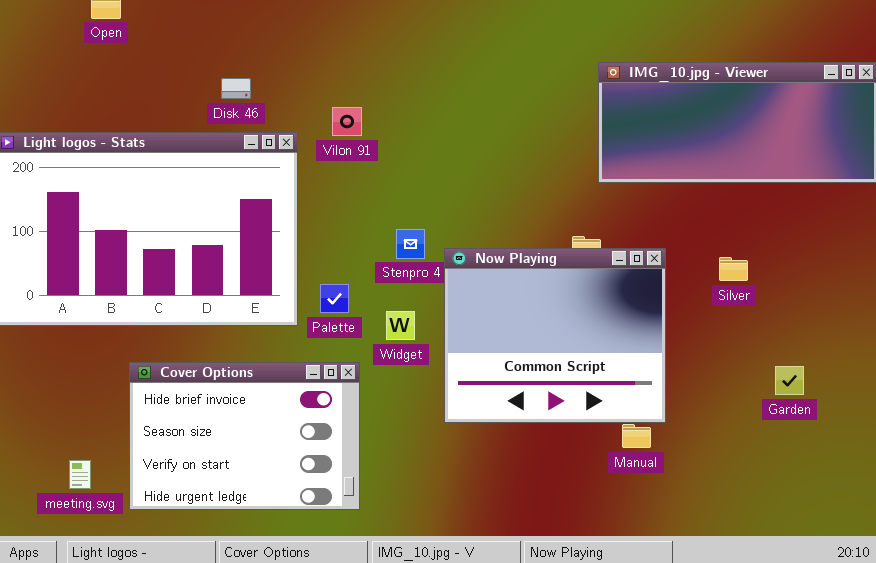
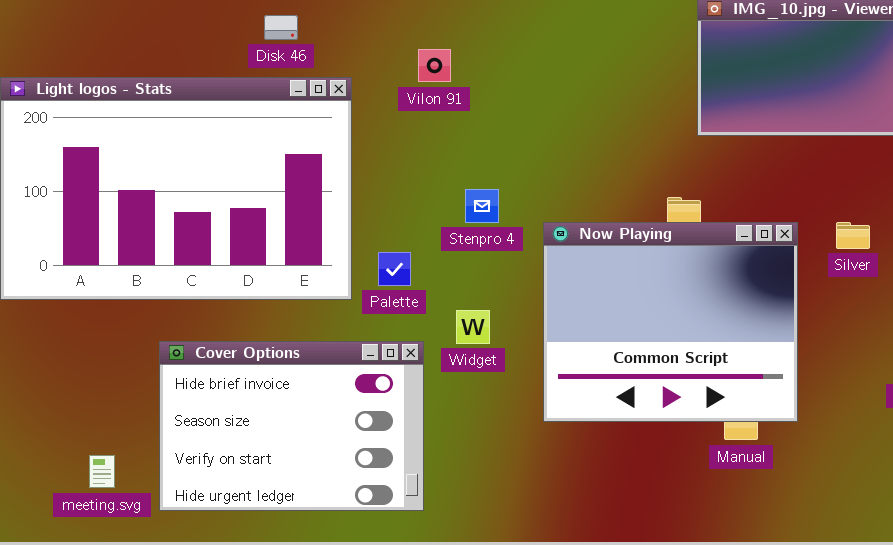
Vilon 91: [332,107,362,136] -> [418,49,451,82], moved
Now Playing: [444,248,666,423] -> [543,222,798,422], moved
Widget: [386,311,415,340] -> [456,310,490,344], moved

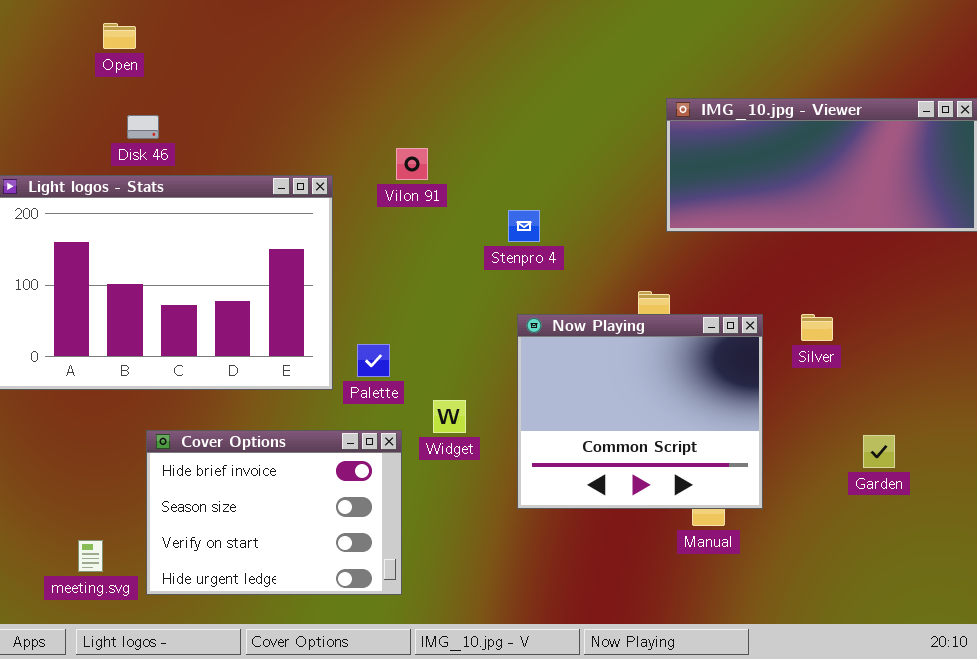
Disk 46: [264,15,298,40] -> [127,115,159,139], moved
Stenpro 4: [465,189,499,223] -> [508,210,540,242], moved

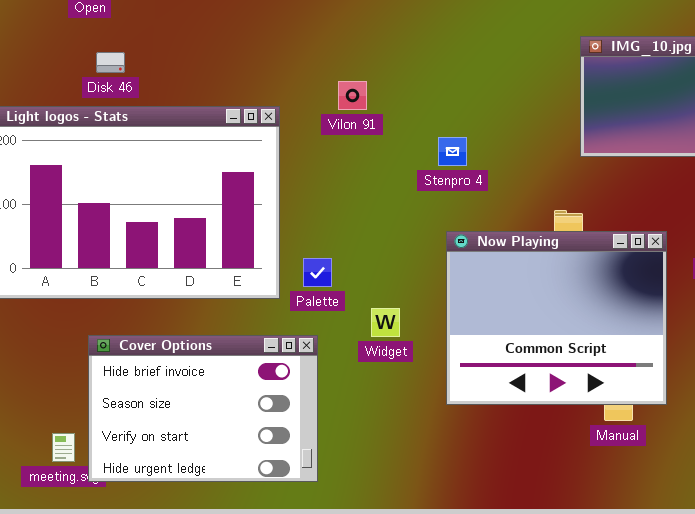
Cover Options: [146,430,402,595] -> [88,335,318,482], moved

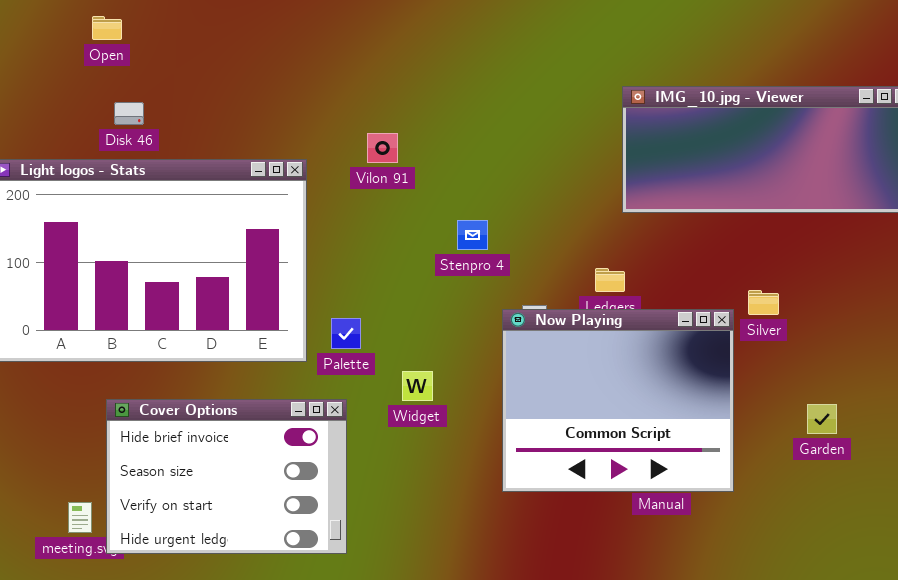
Stenpro 4: [438,137,467,166] -> [457,220,488,250], moved
Now Playing: [446,231,667,405] -> [502,309,734,492], moved

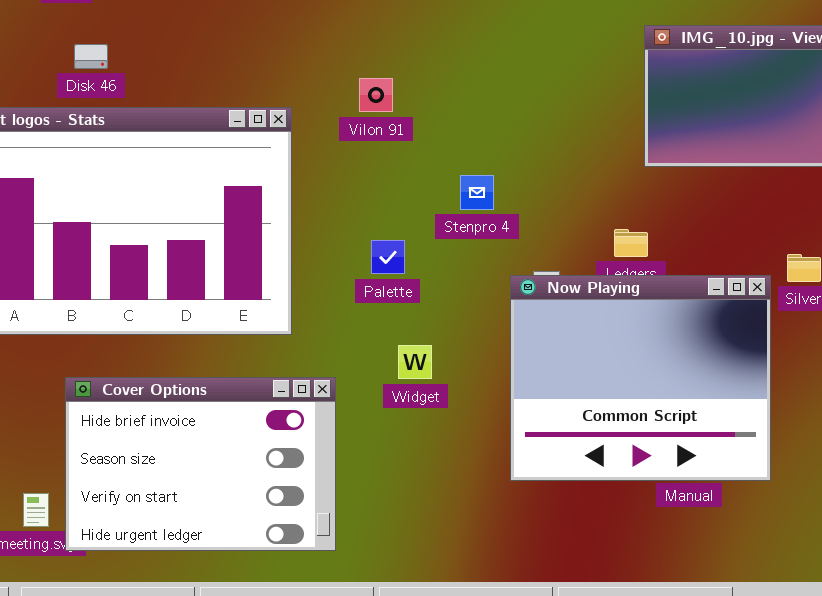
Palette: [331,318,361,349] -> [371,240,405,274], moved

